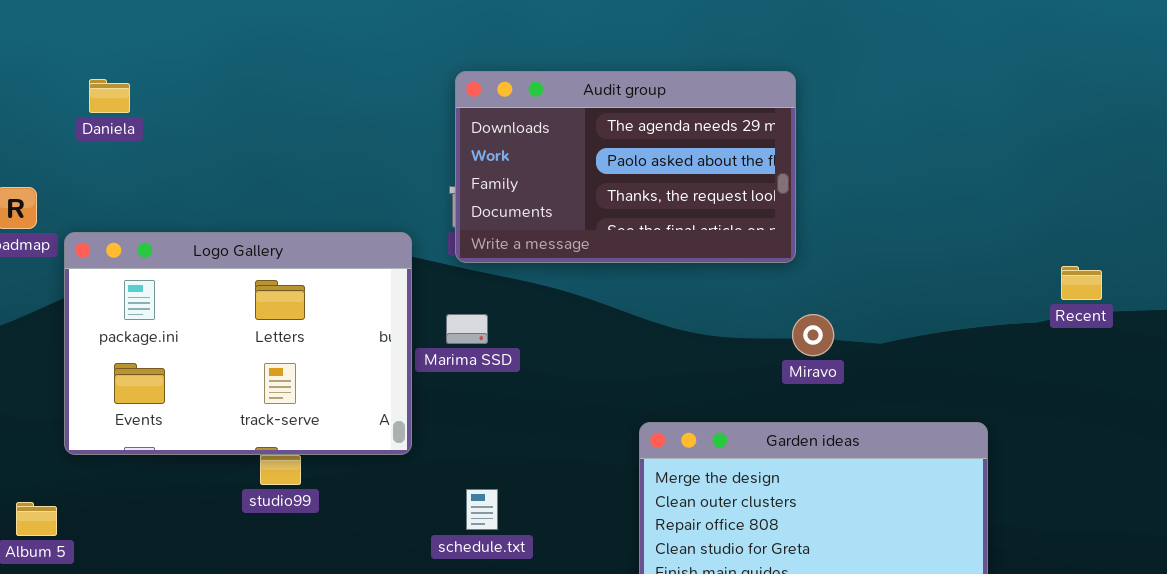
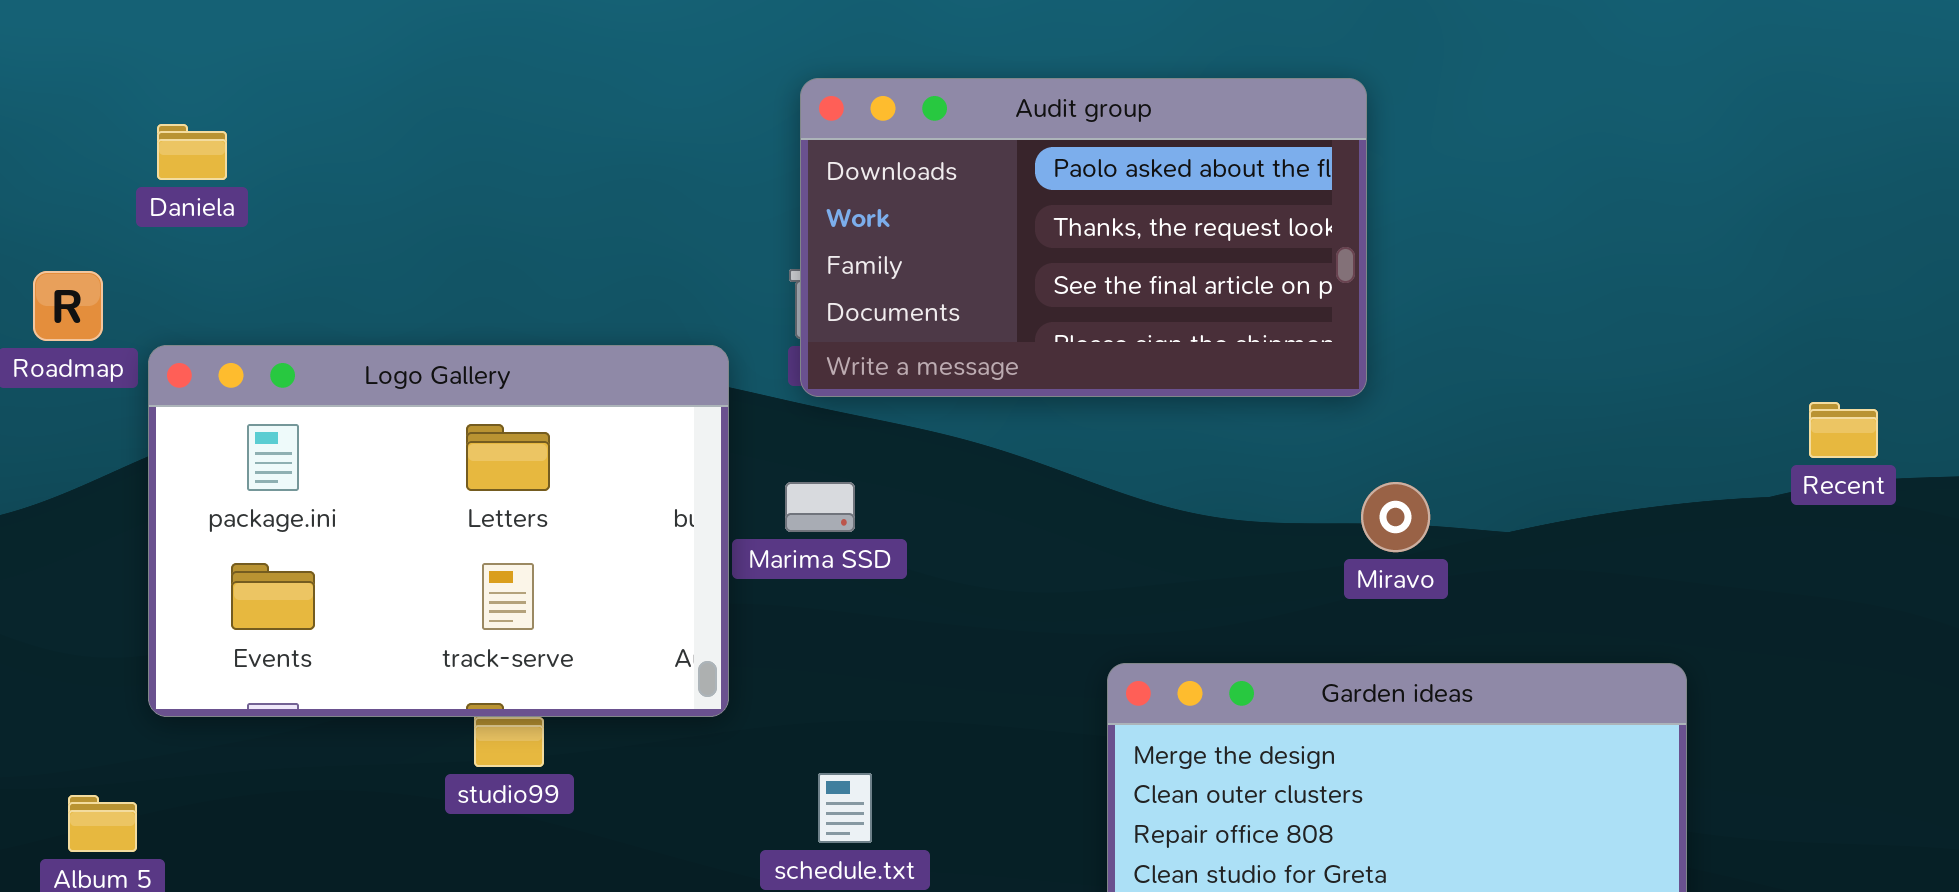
Audit group: [455,71,796,263] -> [800,78,1367,397], scrolled down 1 row
Daniela: [89,79,130,113] -> [157,124,227,180], moved

